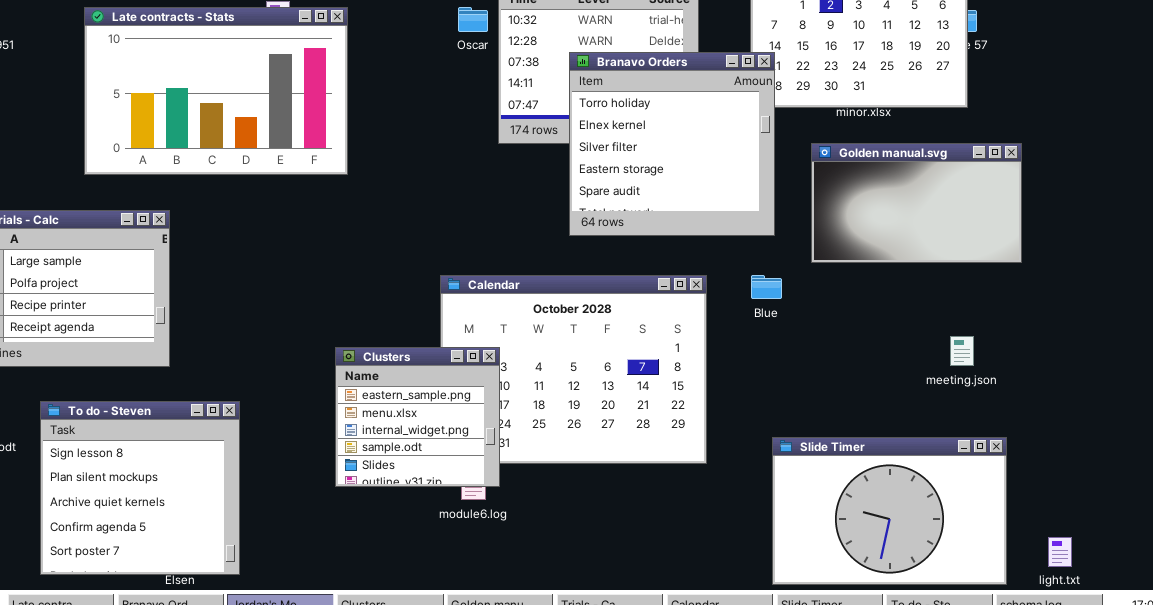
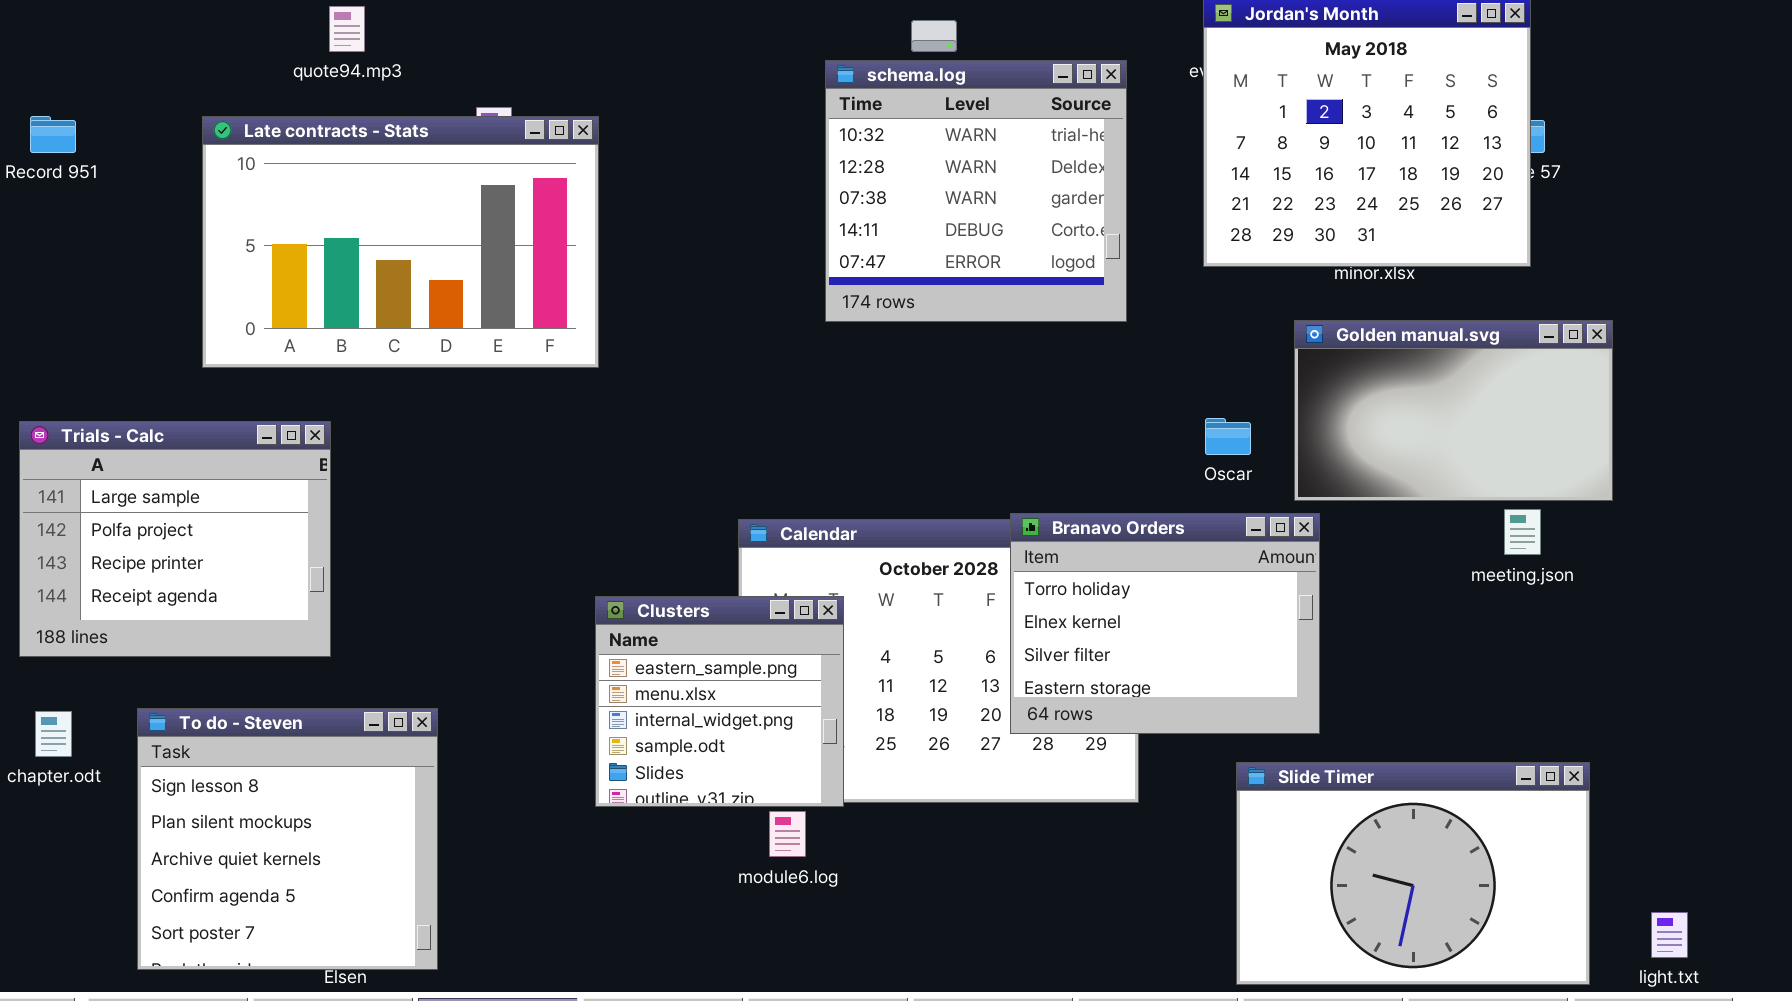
Oscar: [458,7,488,32] -> [1205,418,1251,455], moved
Branavo Orders: [569,52,775,236] -> [1010,513,1320,734], moved, resized
meeting.json: [950,336,974,366] -> [1504,509,1541,555], moved
Clusters: [335,347,500,487] -> [595,596,844,807], moved

